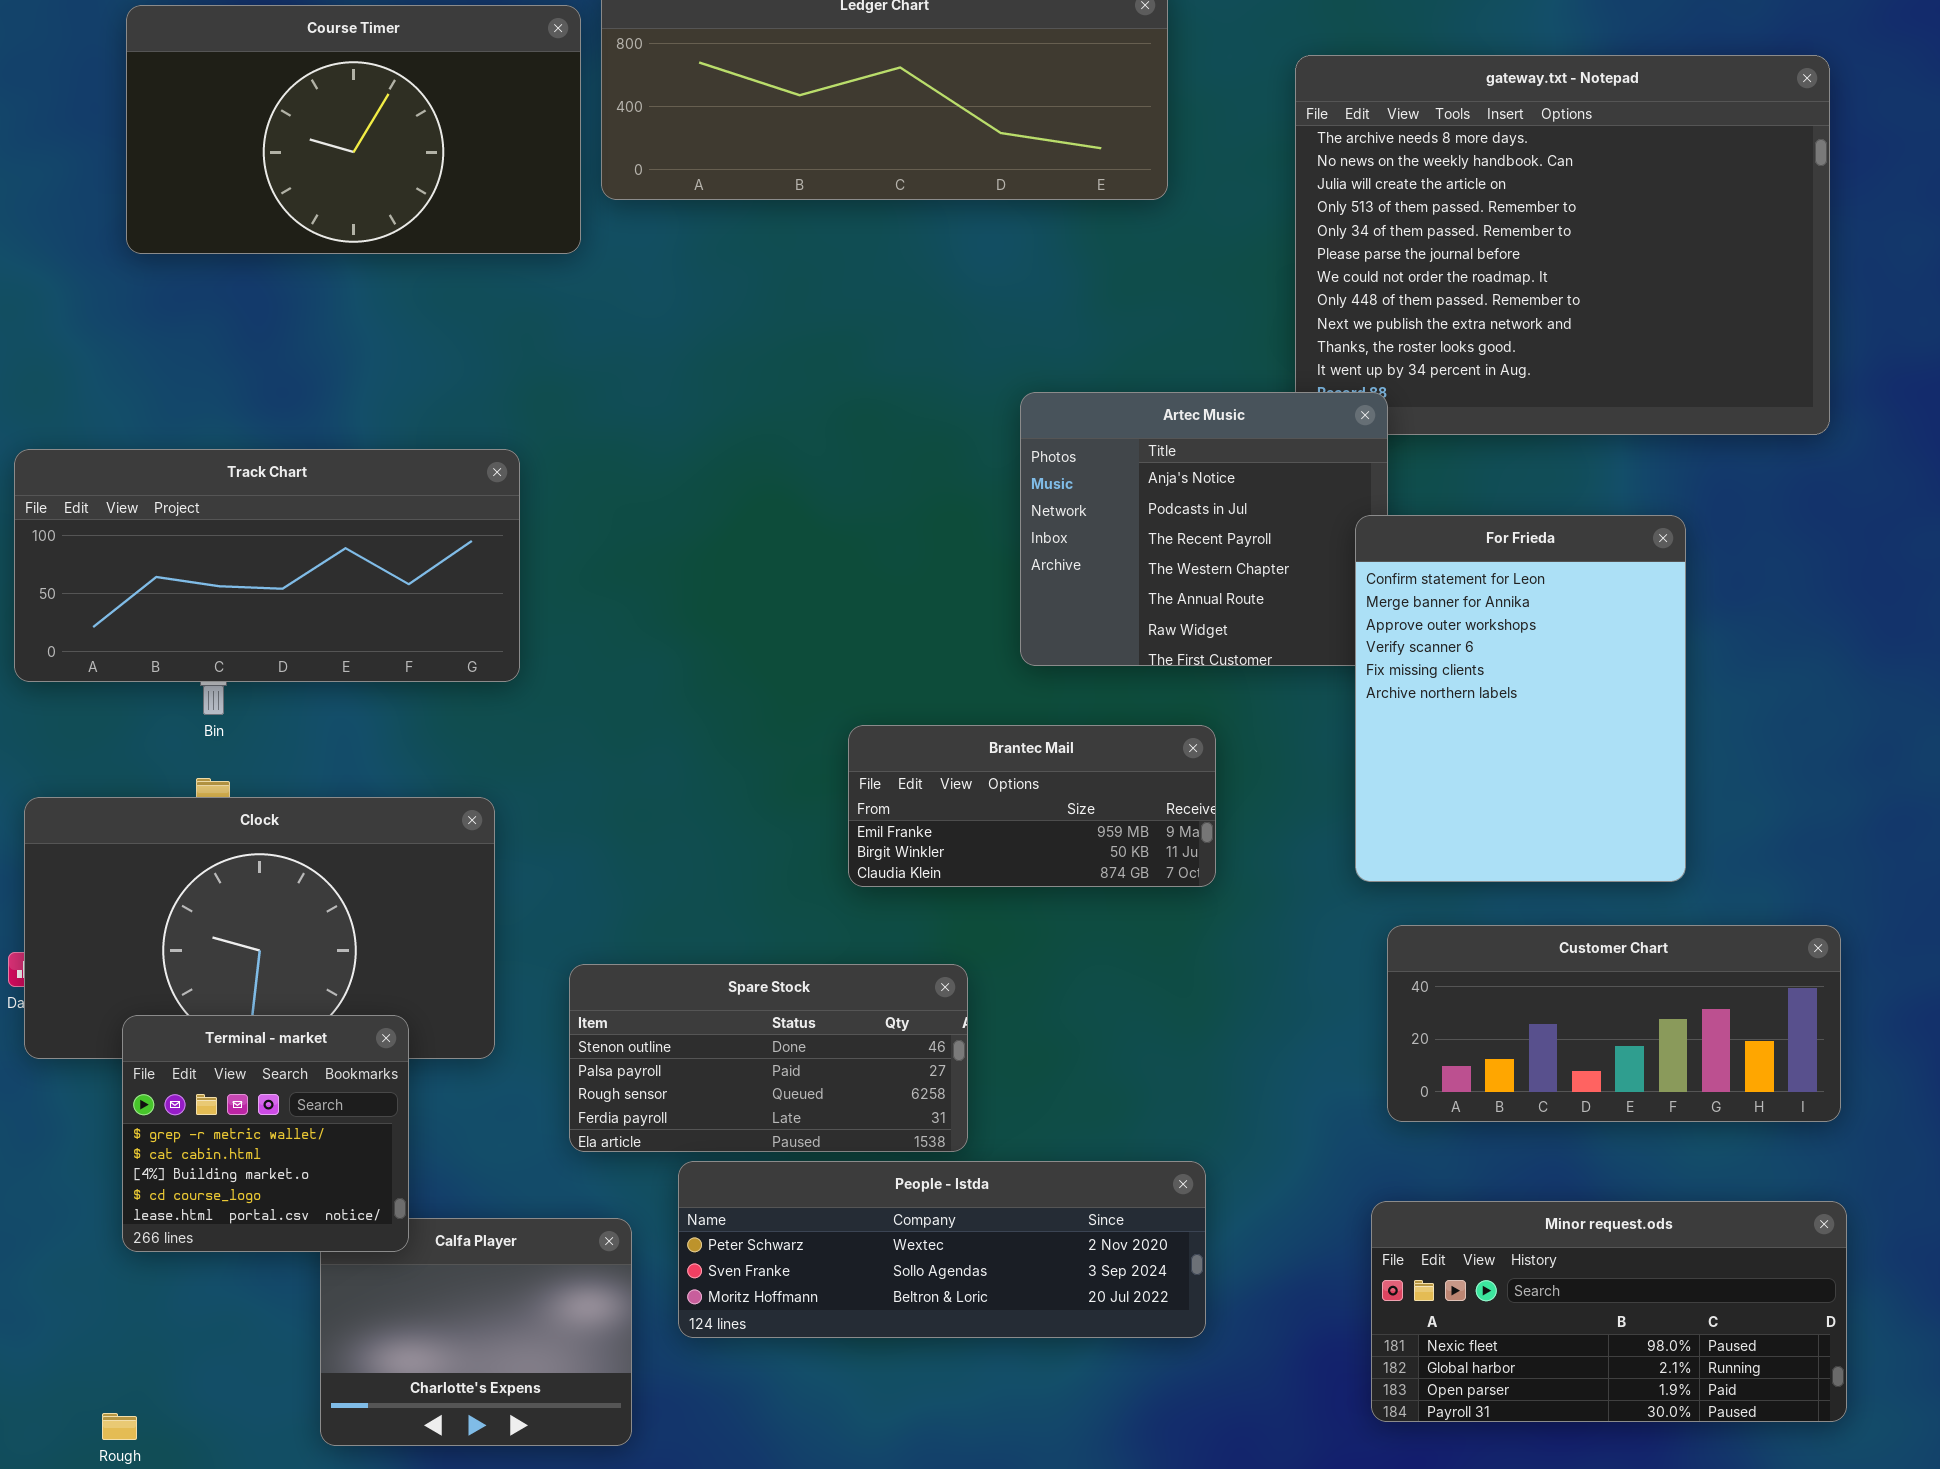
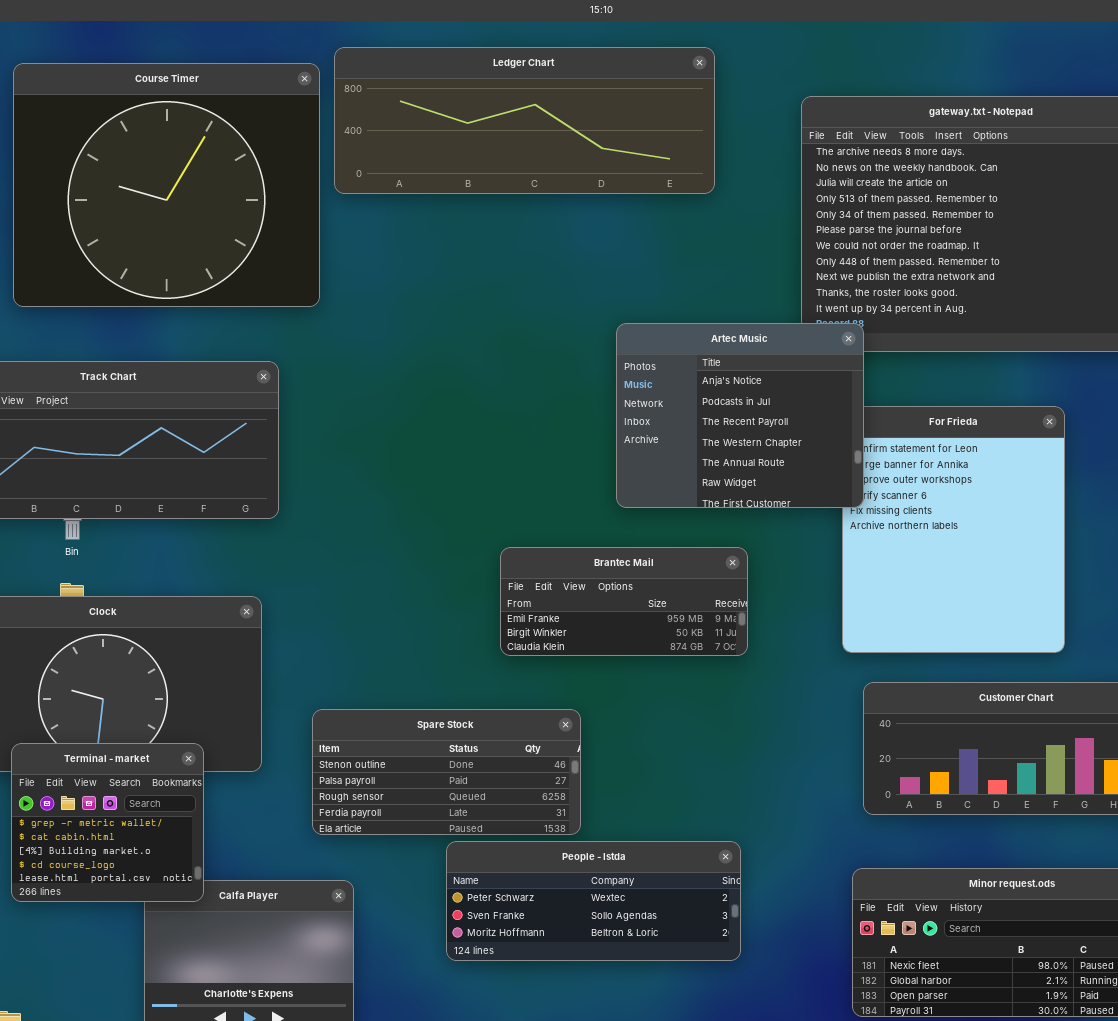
Course Timer: [126,5,581,254] -> [13,63,320,307], resized
Artec Music: [1020,392,1388,666] -> [616,323,864,508], raised
People - Istda: [678,1161,1206,1338] -> [446,841,741,961], resized

